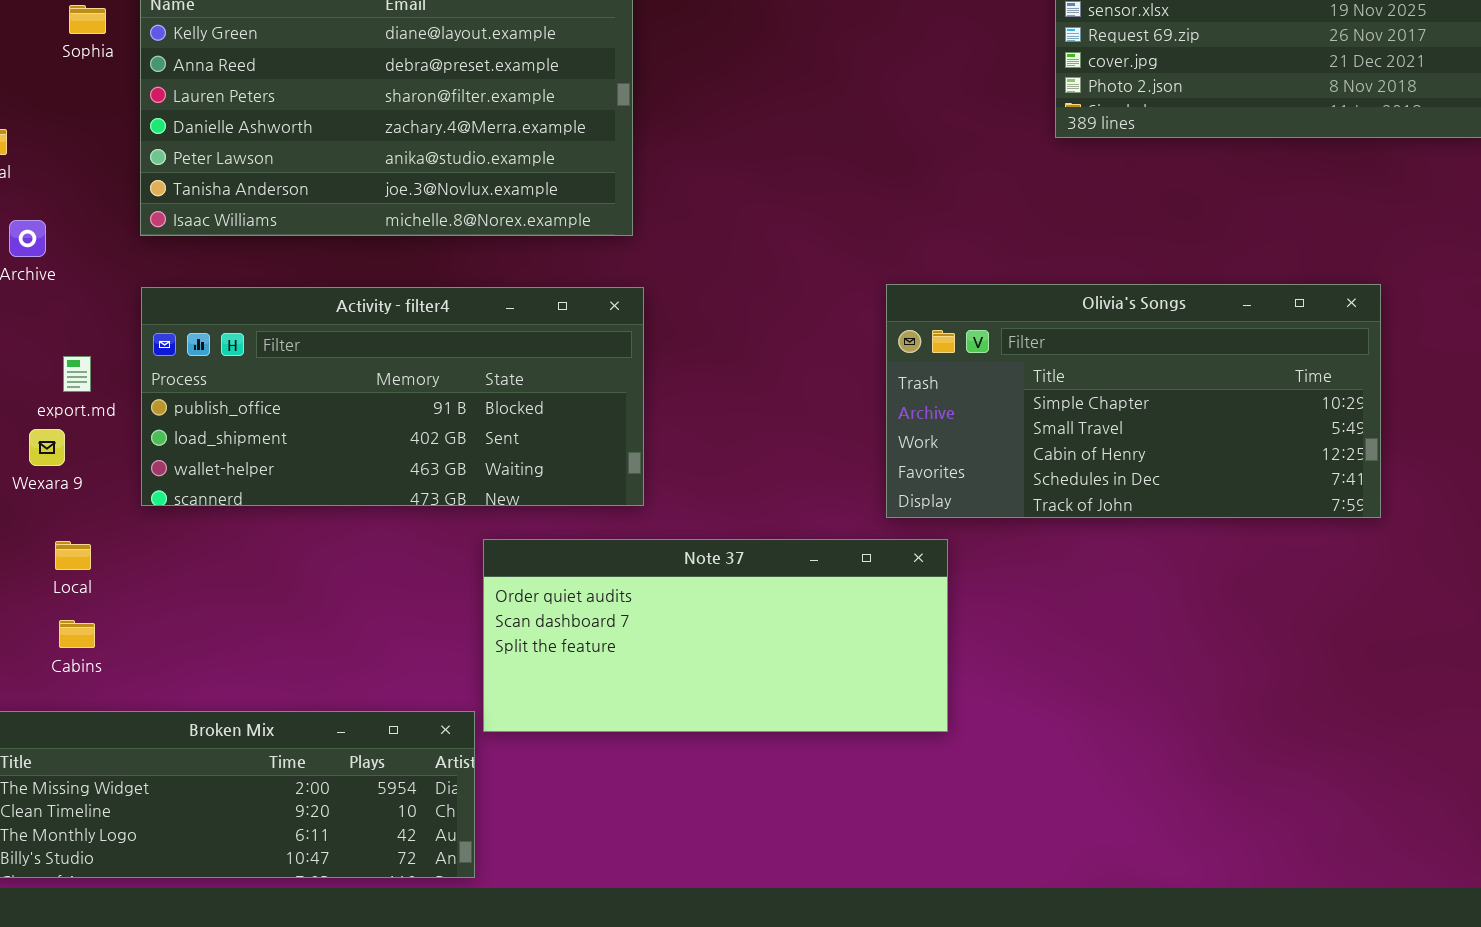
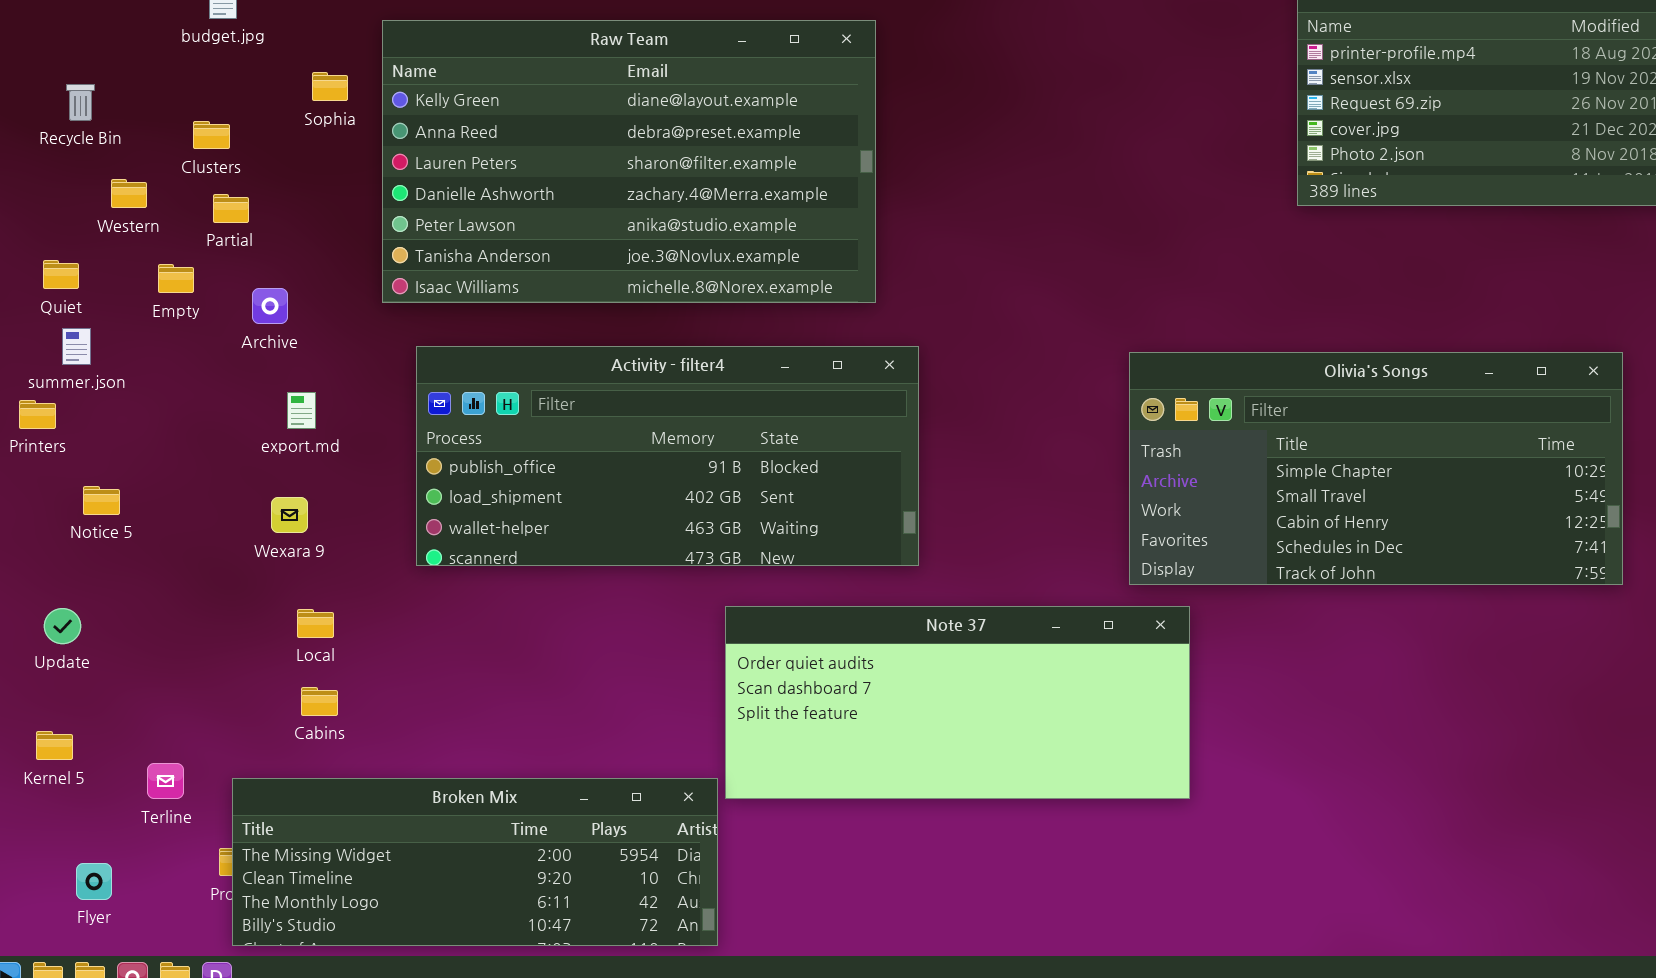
Activity - filter4: [141,287,644,506] -> [416,346,919,566], moved
export.md: [63,356,91,392] -> [287,392,316,429], moved

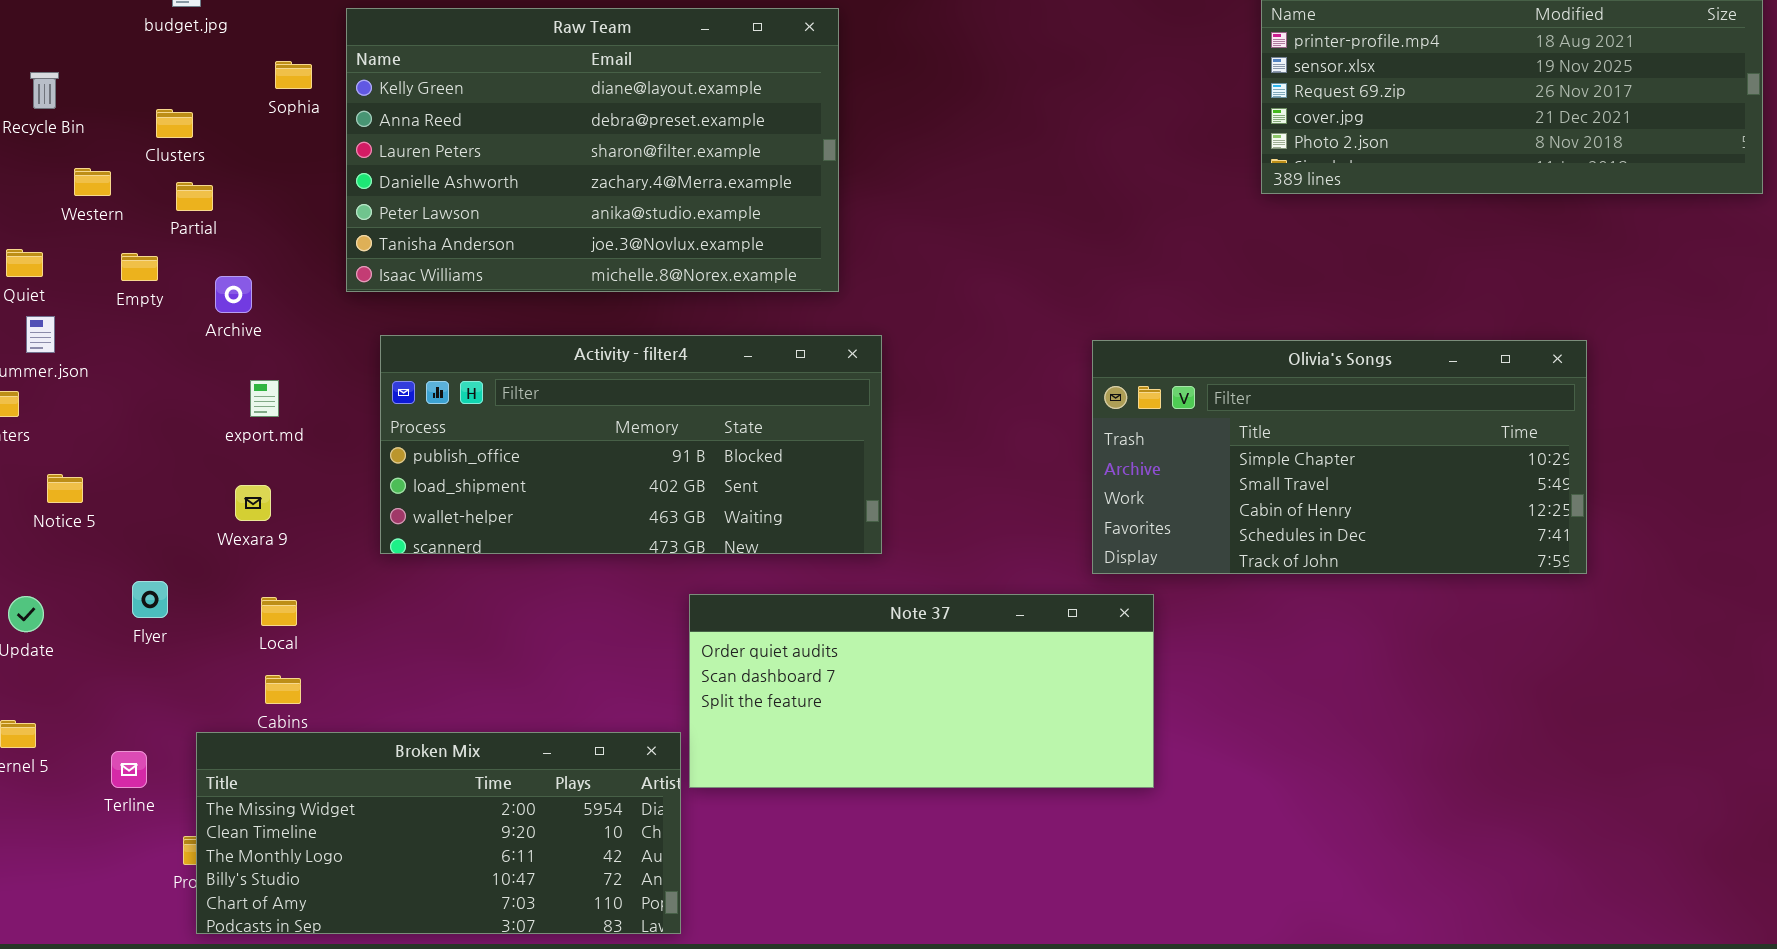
Broken Mix: [232,778,718,946] -> [196,732,681,934], resized
Flyer: [76,863,112,900] -> [132,581,168,618], moved

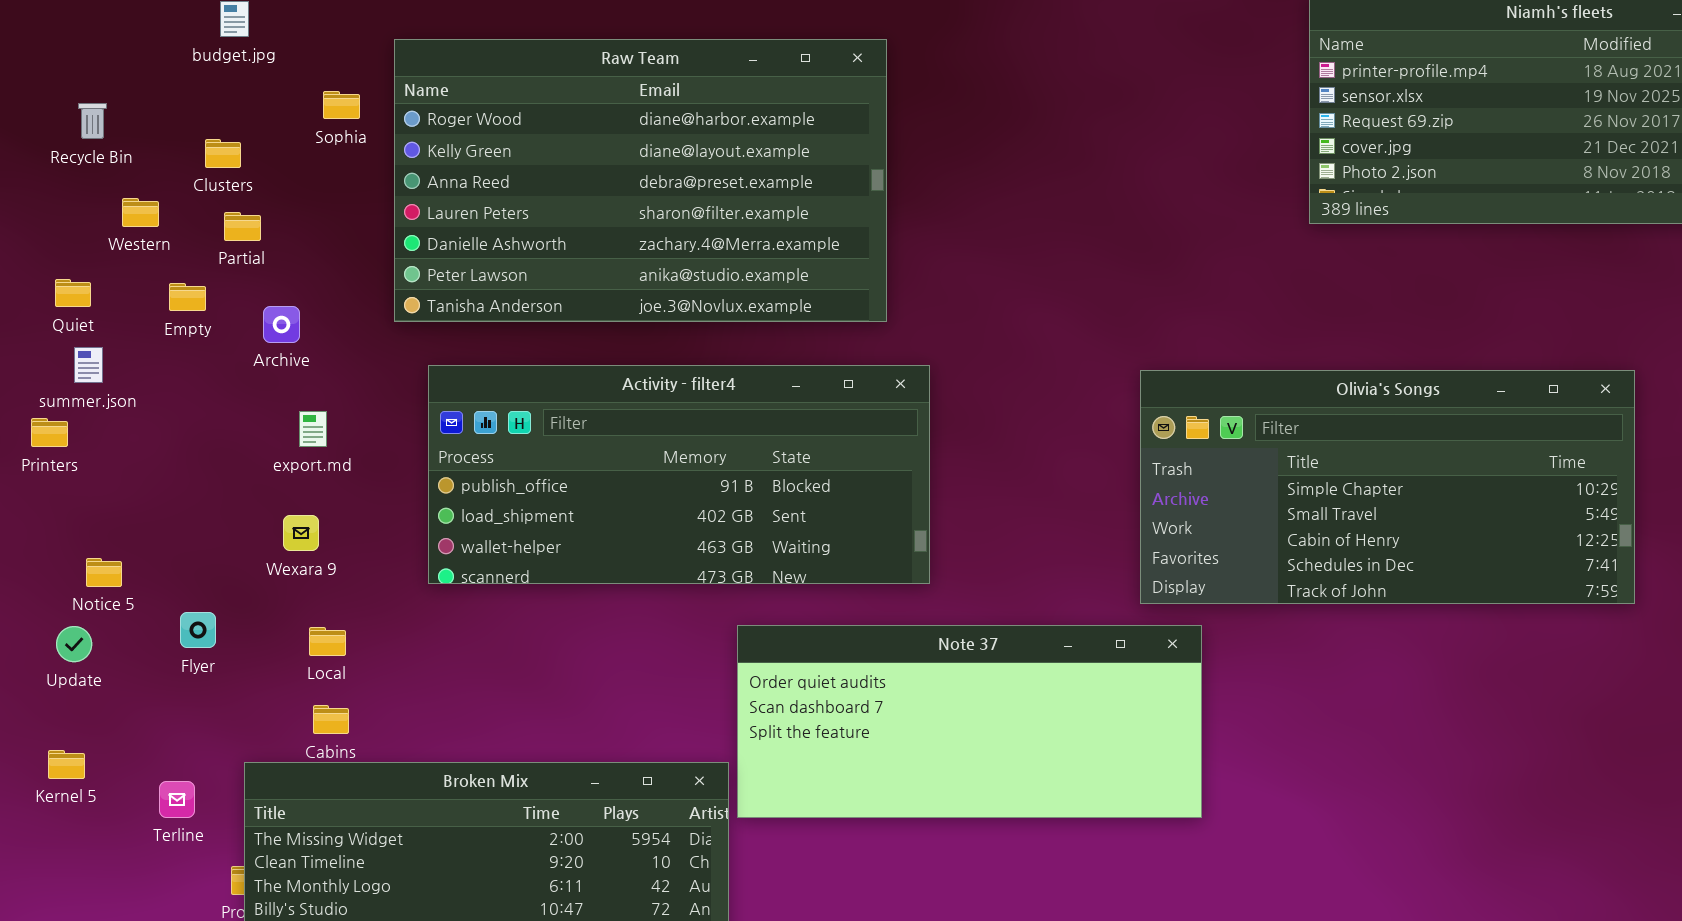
Raw Team: [346,8,839,292] -> [394,39,887,322], scrolled up 1 row
Notice 5: [47,474,83,503] -> [86,558,122,587], moved

